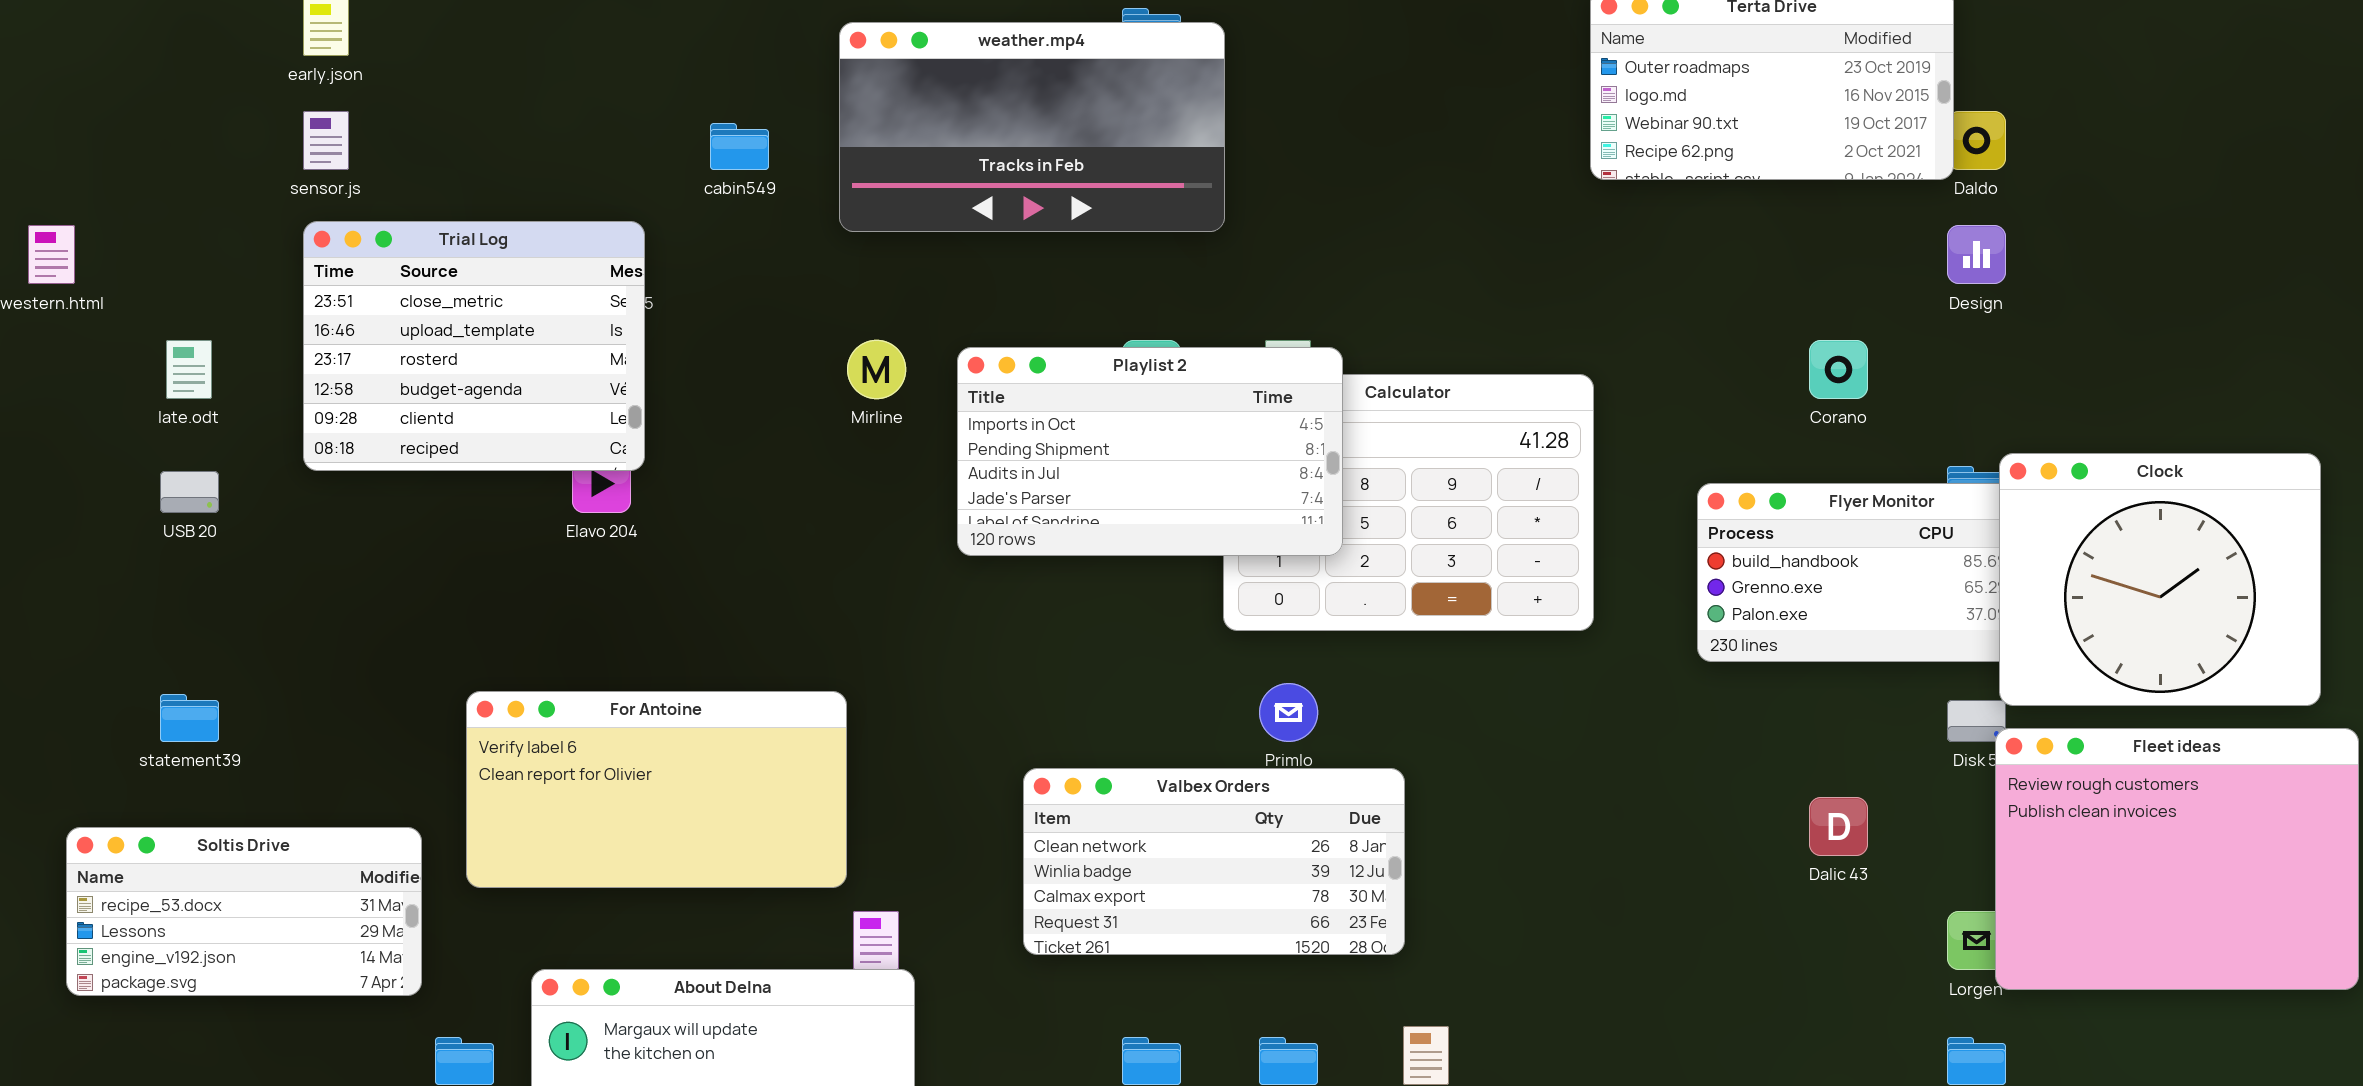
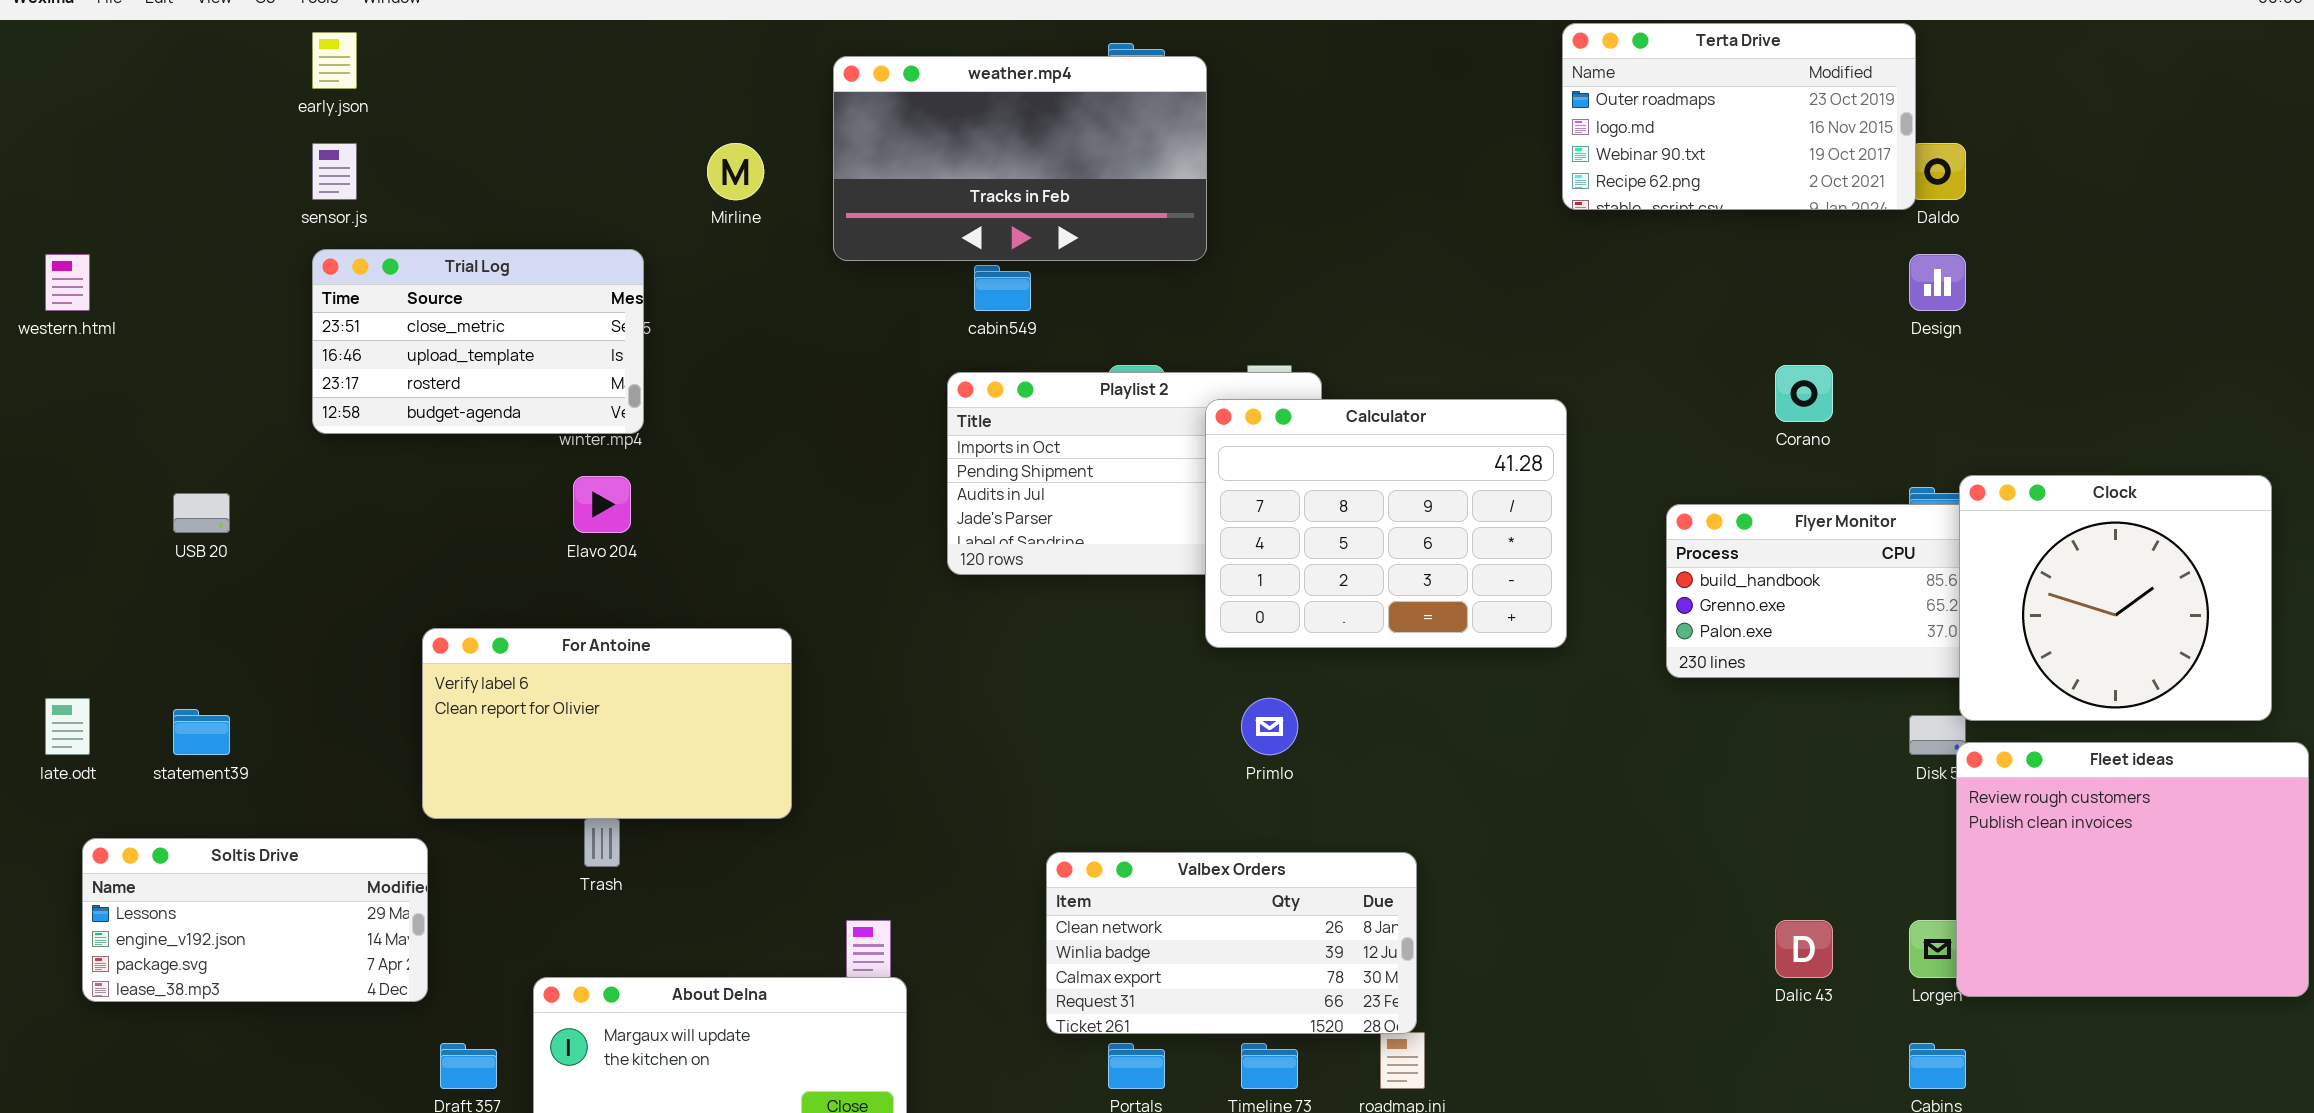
cabin549: [710,123,769,170] -> [974,265,1031,311], moved
Trial Log: [303,221,645,471] -> [312,249,644,434], resized
late.odt: [166,340,212,399] -> [45,698,90,755], moved
Mirline: [847,340,906,399] -> [707,143,764,200], moved
Calculator: [1223,374,1594,631] -> [1205,399,1567,648], raised
For Antoine: [466,691,847,888] -> [422,628,792,819], moved
Valbex Orders: [1023,768,1405,955] -> [1046,852,1417,1034], moved
Dalic 43: [1809,797,1868,856] -> [1775,920,1833,978], moved
Soltis Drive: [66,827,422,996] -> [82,838,428,1002], scrolled down 1 row

